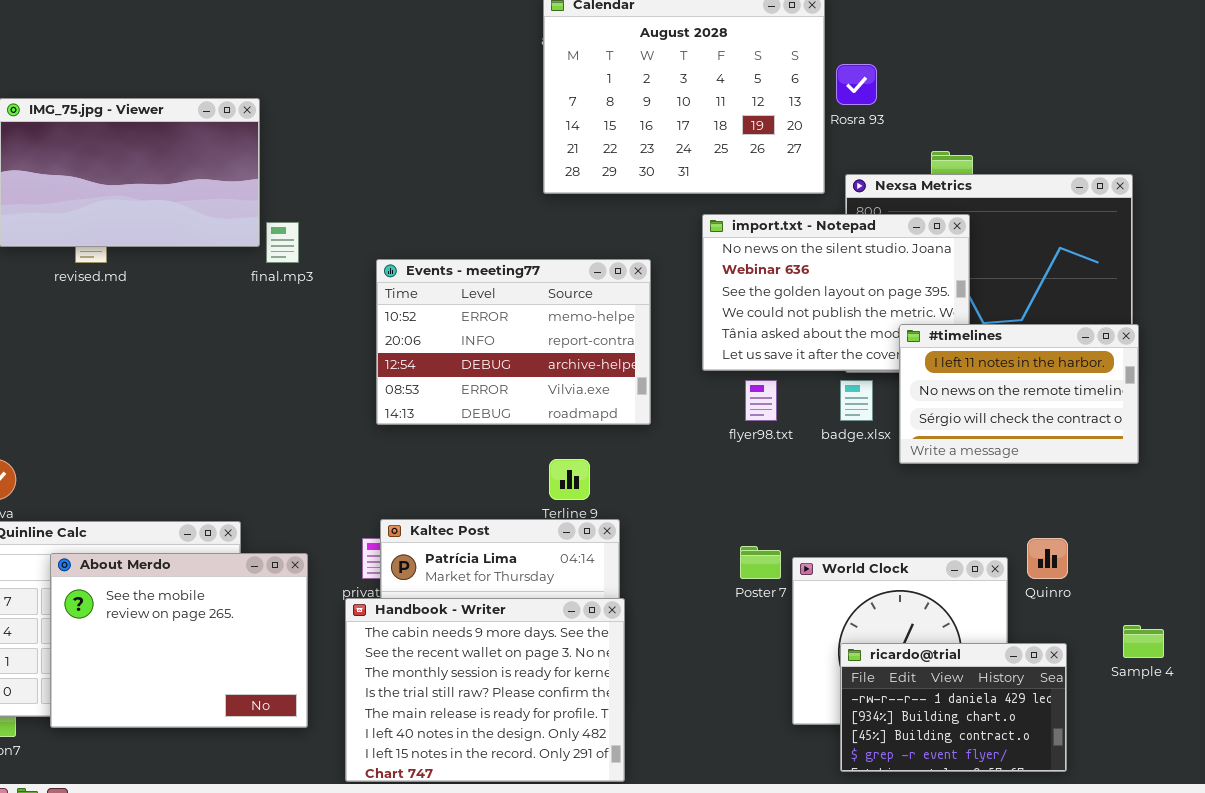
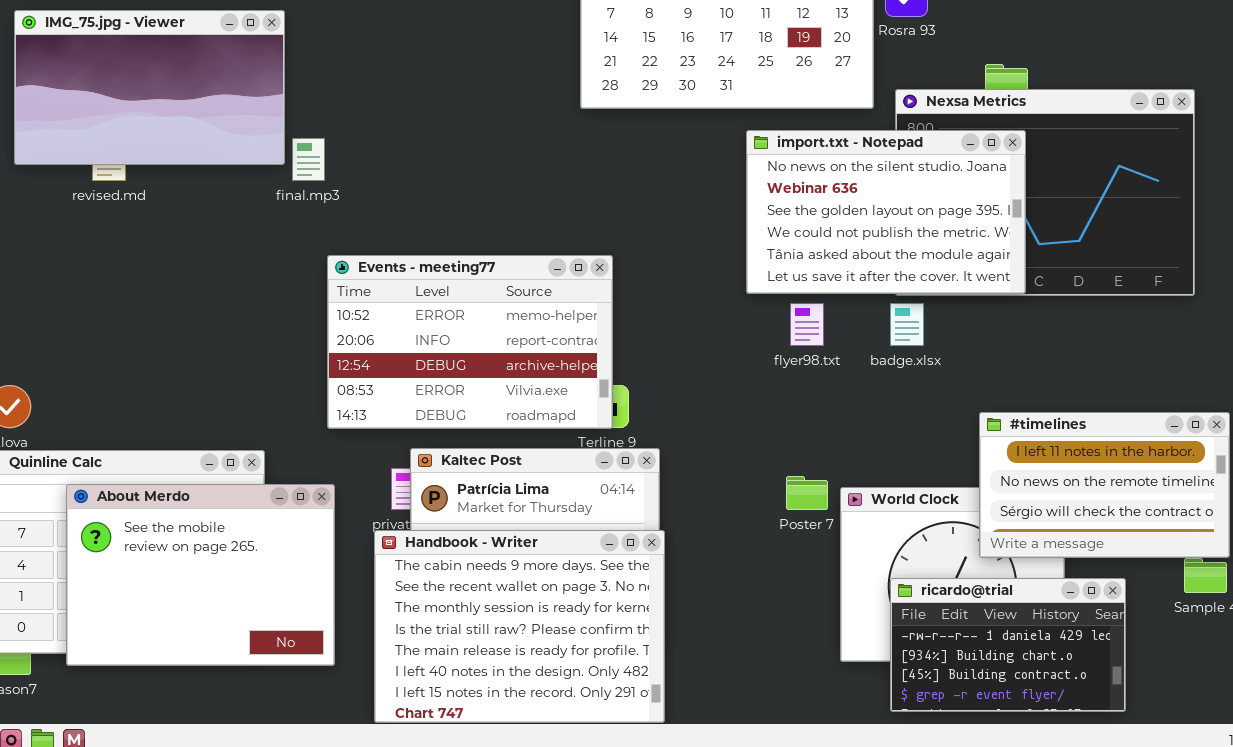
Events - meeting77: [376,259,651,425] -> [327,255,613,429], moved
#timelines: [899,324,1139,464] -> [979,412,1230,558], moved

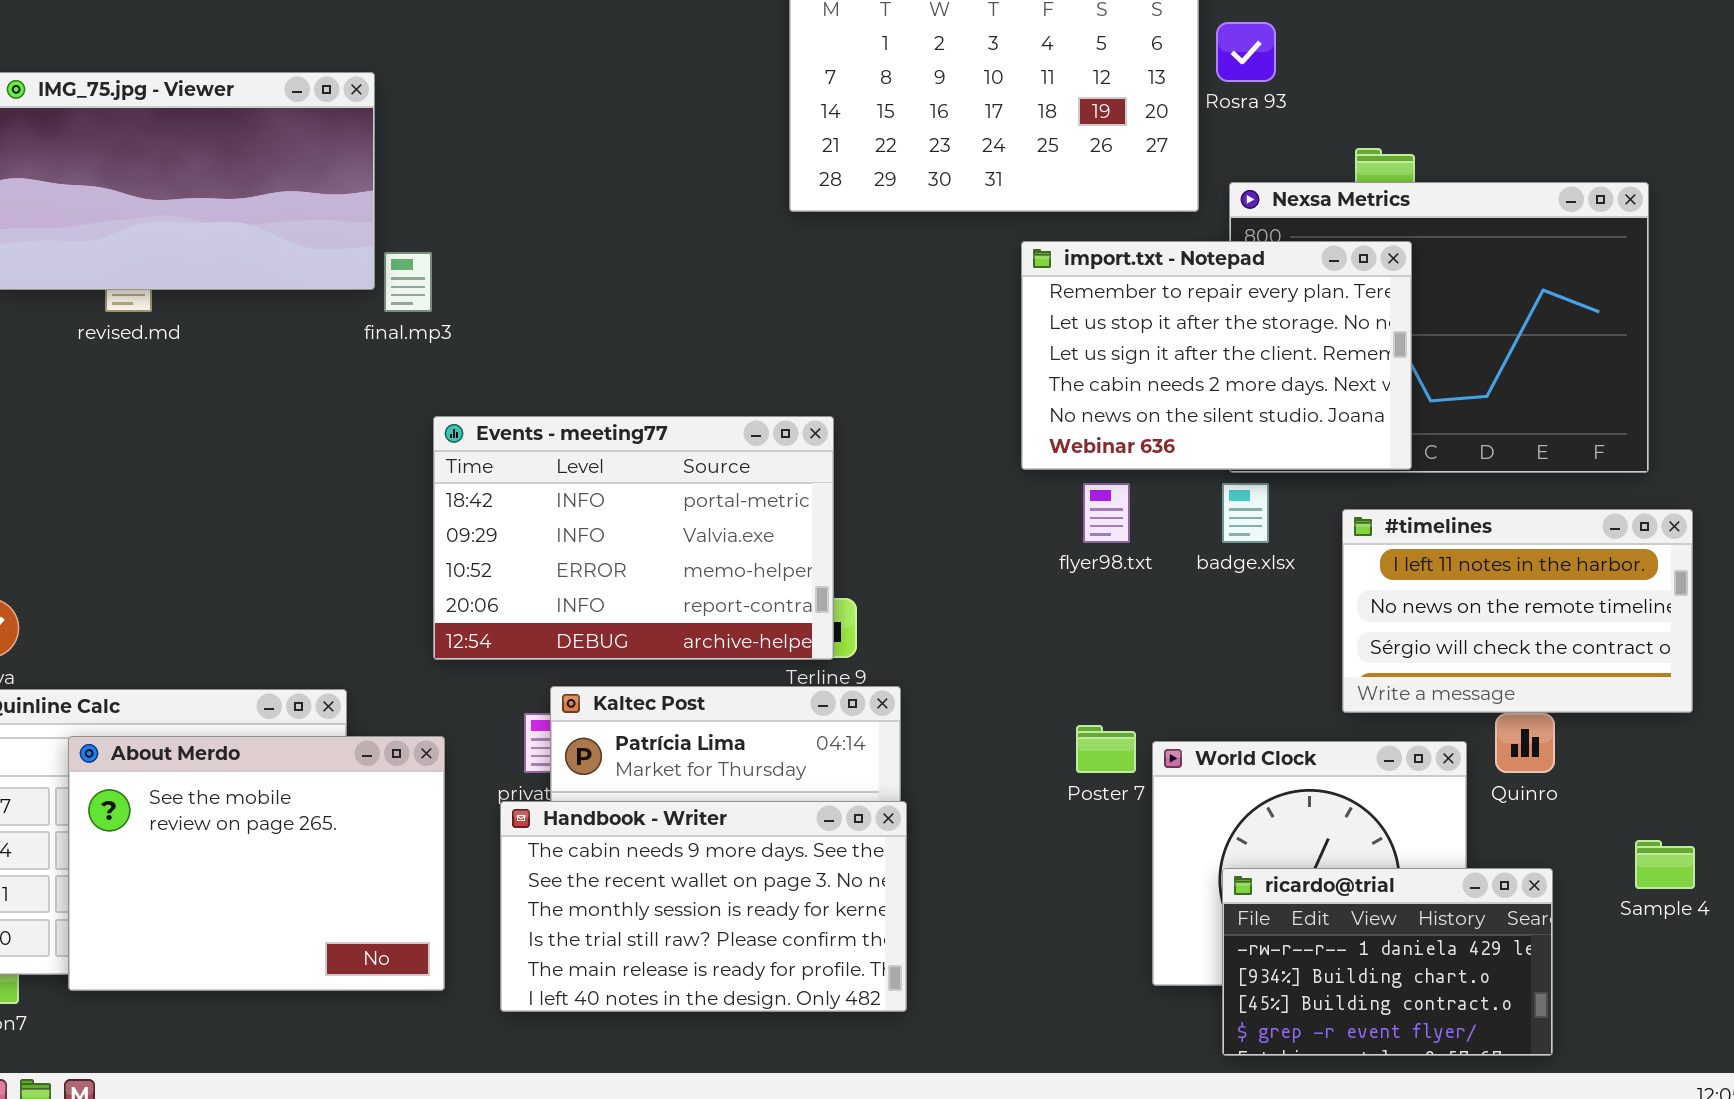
import.txt - Notepad: [746,130,1026,294] -> [1021,241,1412,470], scrolled up 4 rows
Events - meeting77: [327,255,613,429] -> [433,416,834,660], scrolled up 2 rows
#timelines: [979,412,1230,558] -> [1342,509,1693,713], moved
Handbook - Writer: [374,530,665,723] -> [500,801,907,1012], resized

